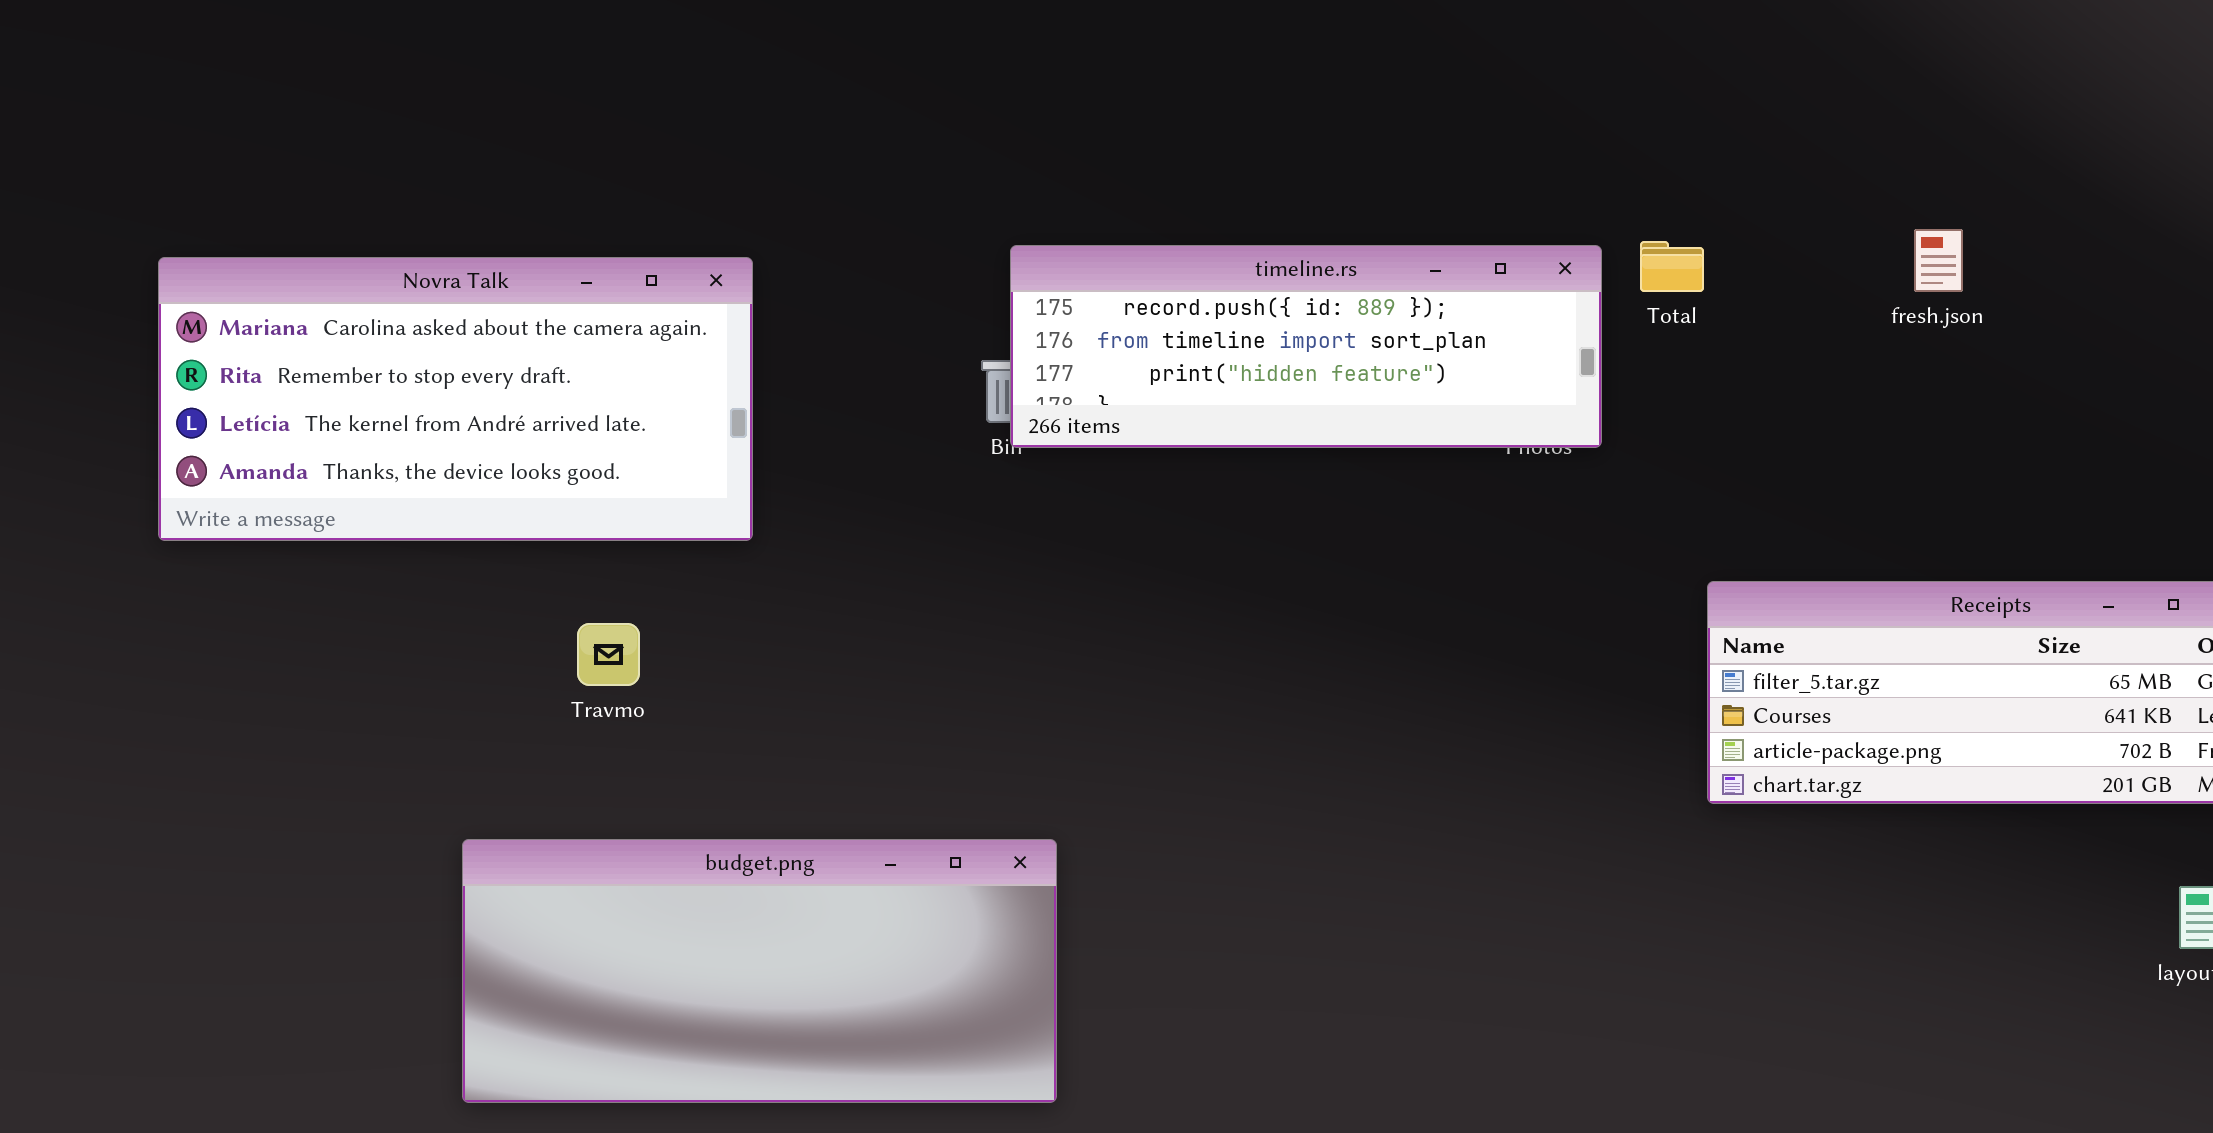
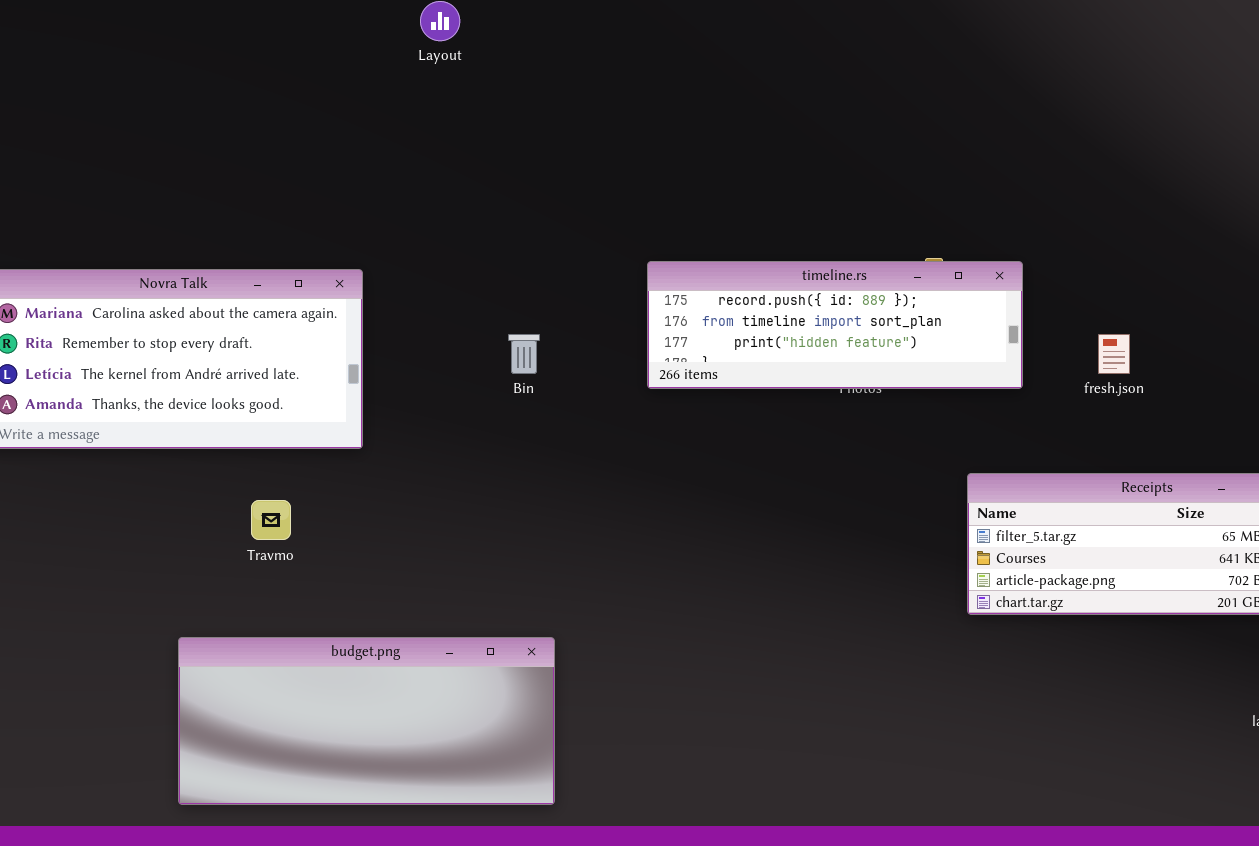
fresh.json: [1914,229,1963,292] -> [1098,334,1130,374], moved
timeline.rs: [1010,245,1602,448] -> [647,261,1023,389], moved

